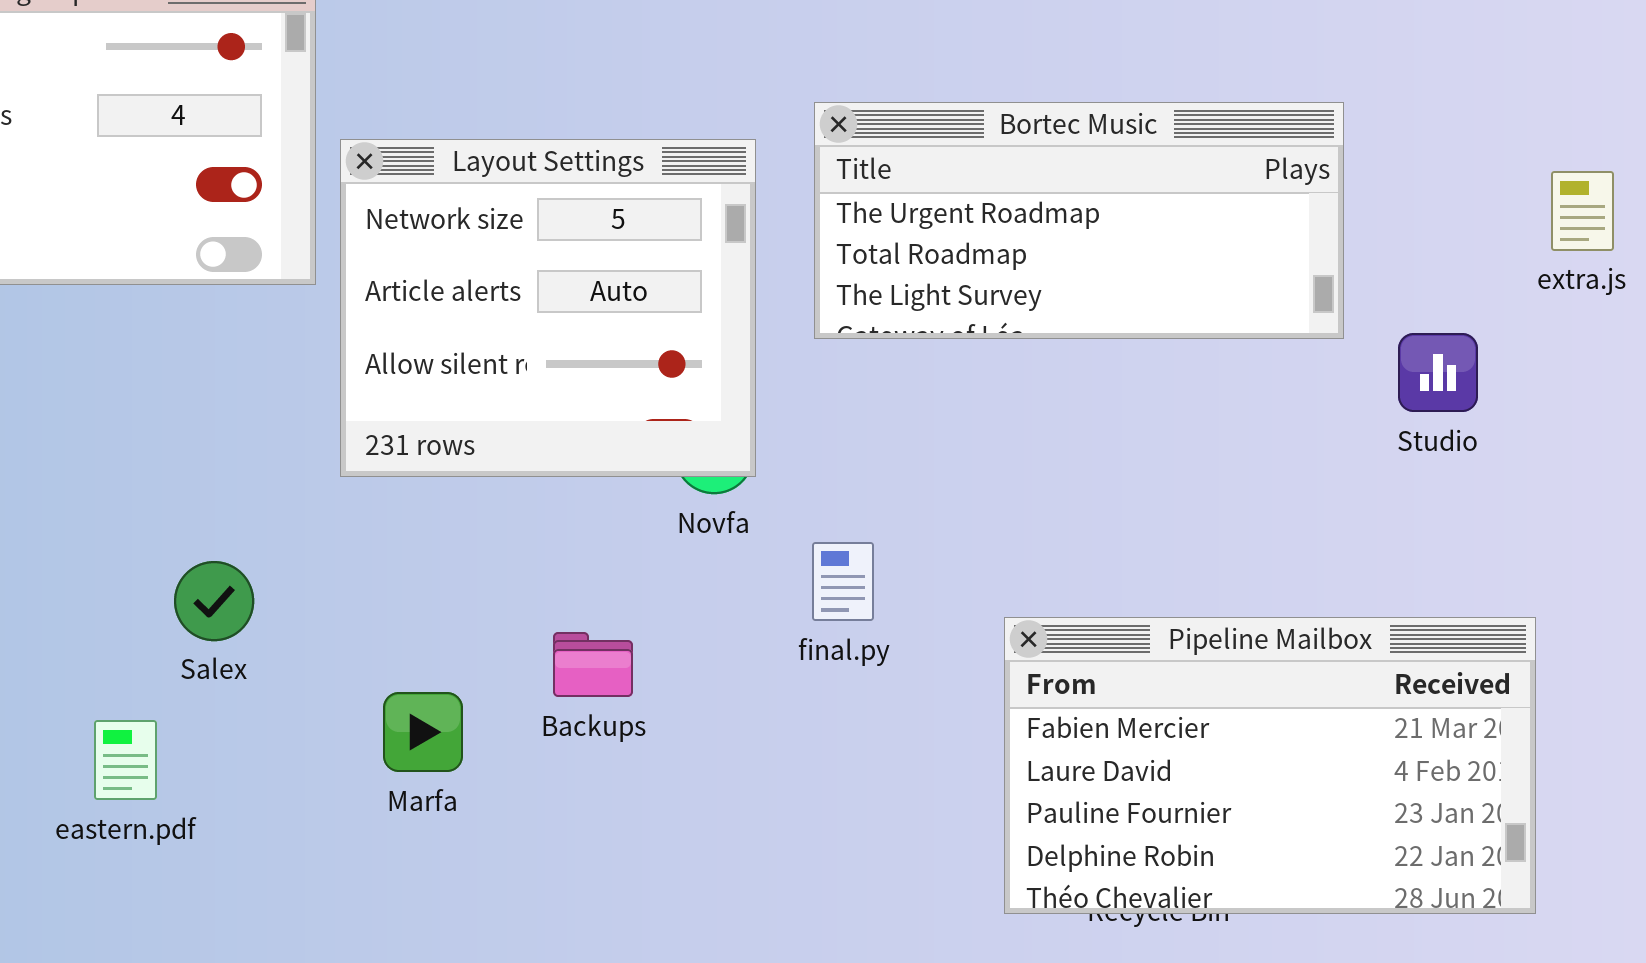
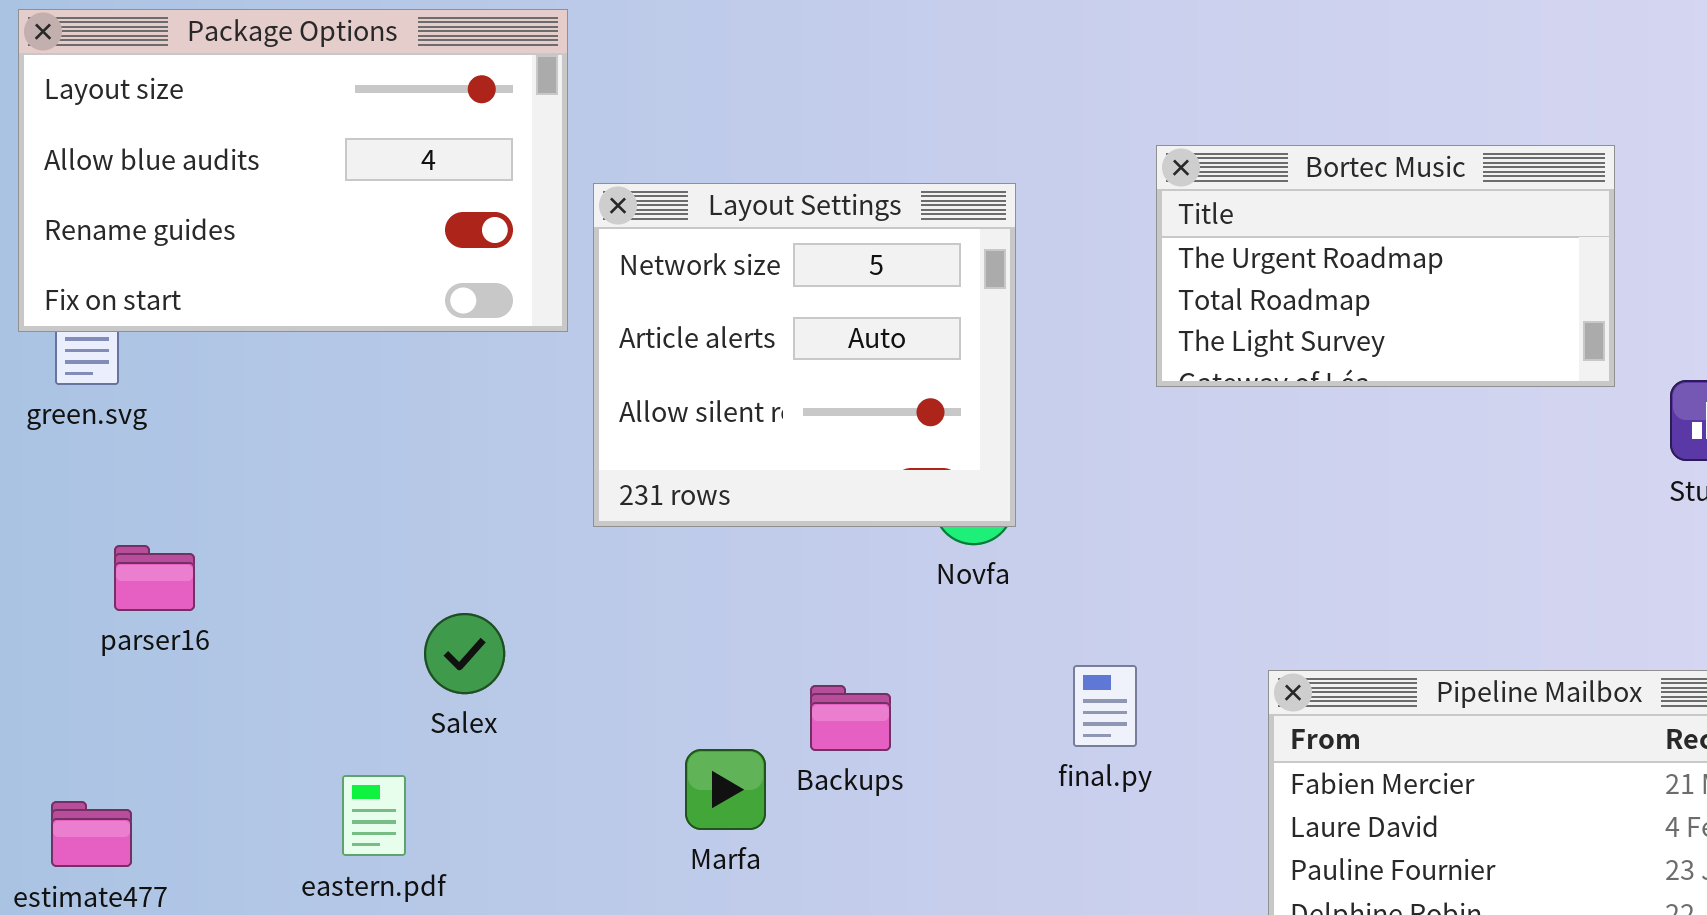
Bortec Music: [814,102,1344,339] -> [1156,145,1615,387], resized
final.py: [812,542,874,621] -> [1073,665,1137,747], moved
Marfa: [383,692,463,772] -> [685,749,766,830], moved

